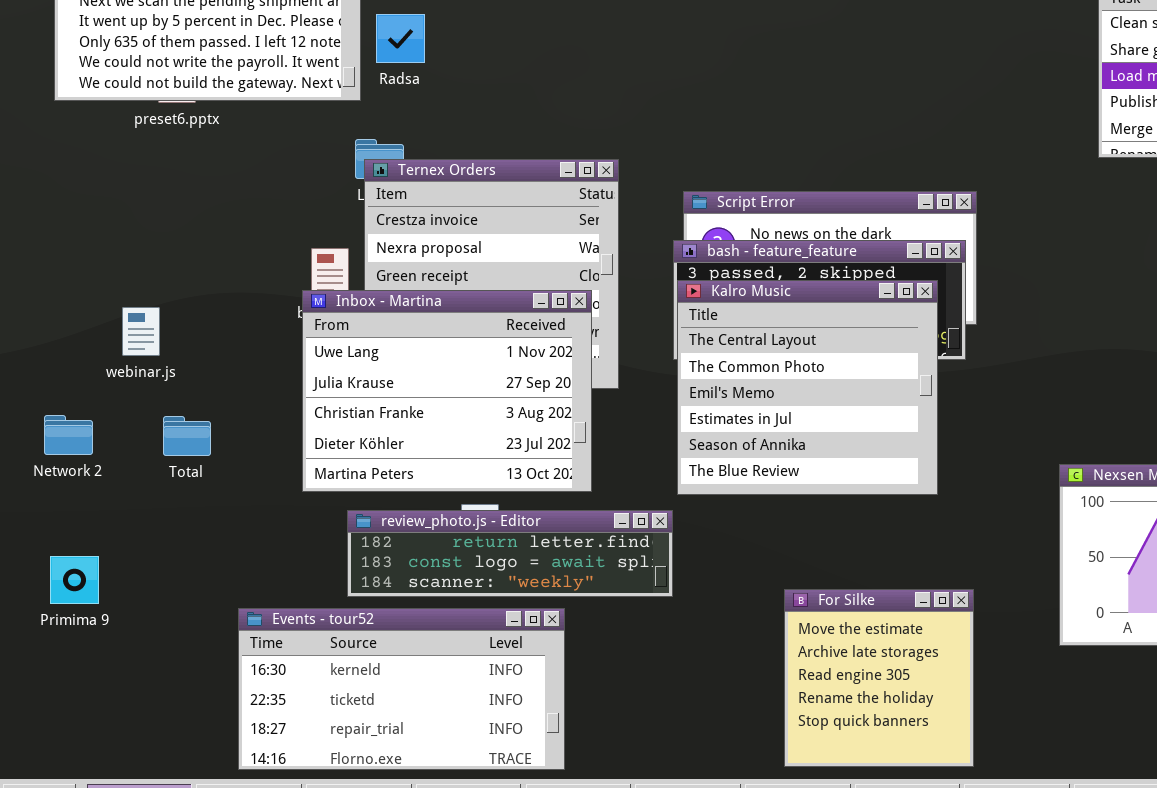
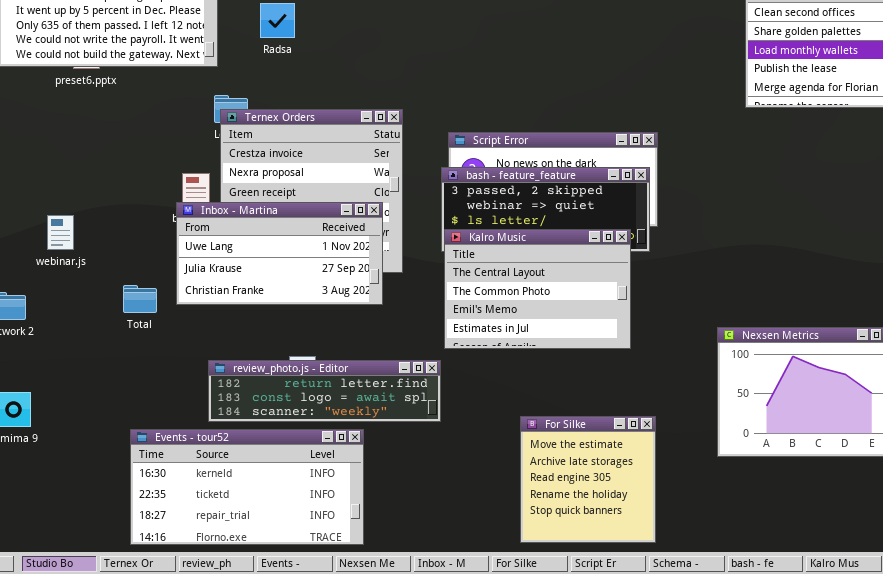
Radsa: [376,14,425,63] -> [260,3,295,38], moved
Kalro Music: [677,280,938,495] -> [444,229,631,349], resized
Inbox - Martina: [302,290,592,492] -> [176,202,383,305], resized
Total: [163,416,211,456] -> [123,285,157,313], moved

